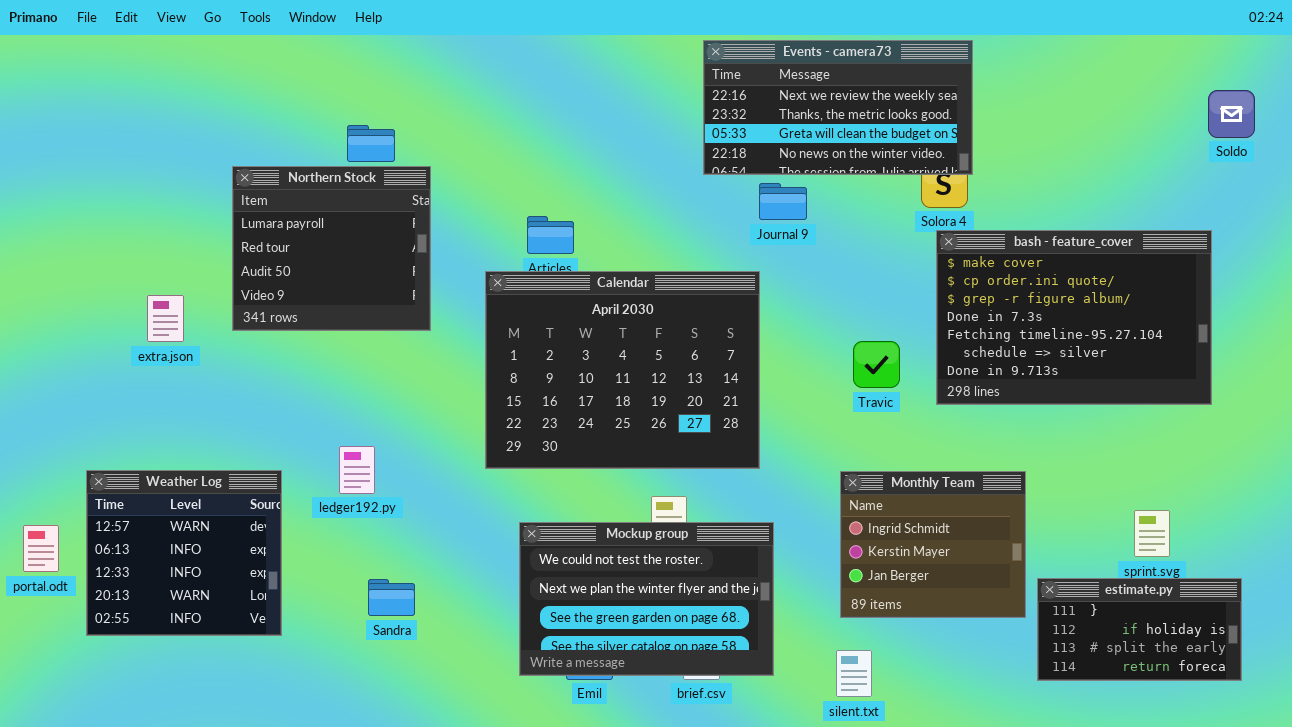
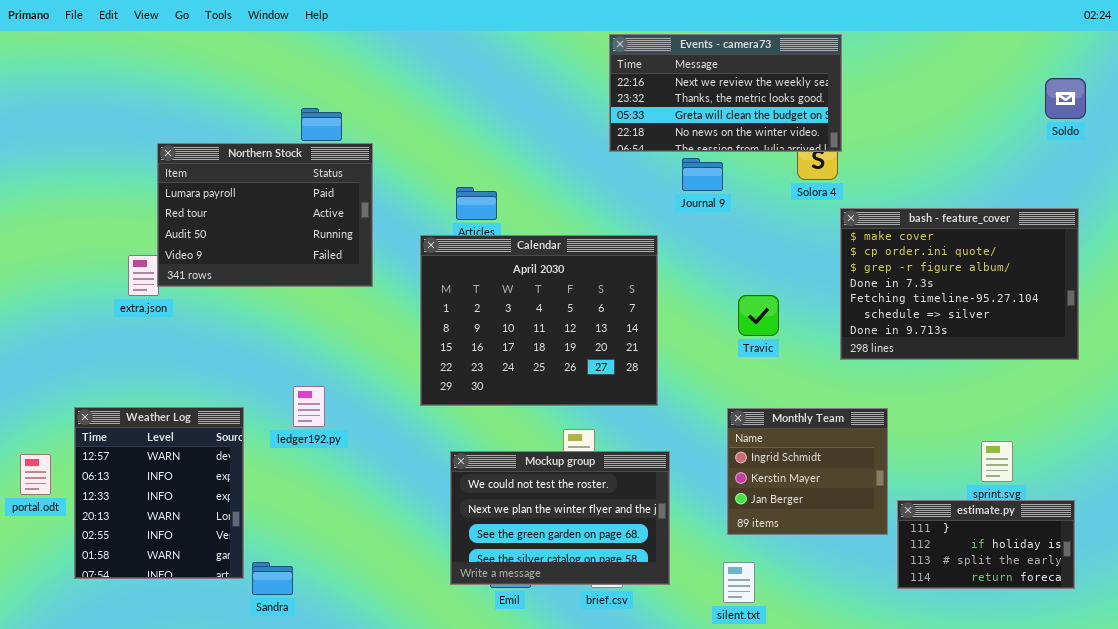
Northern Stock: [232,166,431,331] -> [157,143,373,287], resized
Journal 9: [759,183,807,220] -> [682,158,723,191], moved
bash - feature_cover: [936,230,1212,405] -> [840,208,1079,360], moved
Weather Log: [86,470,282,636] -> [74,407,244,579], resized
Sandra: [368,579,415,616] -> [252,562,293,595], moved

